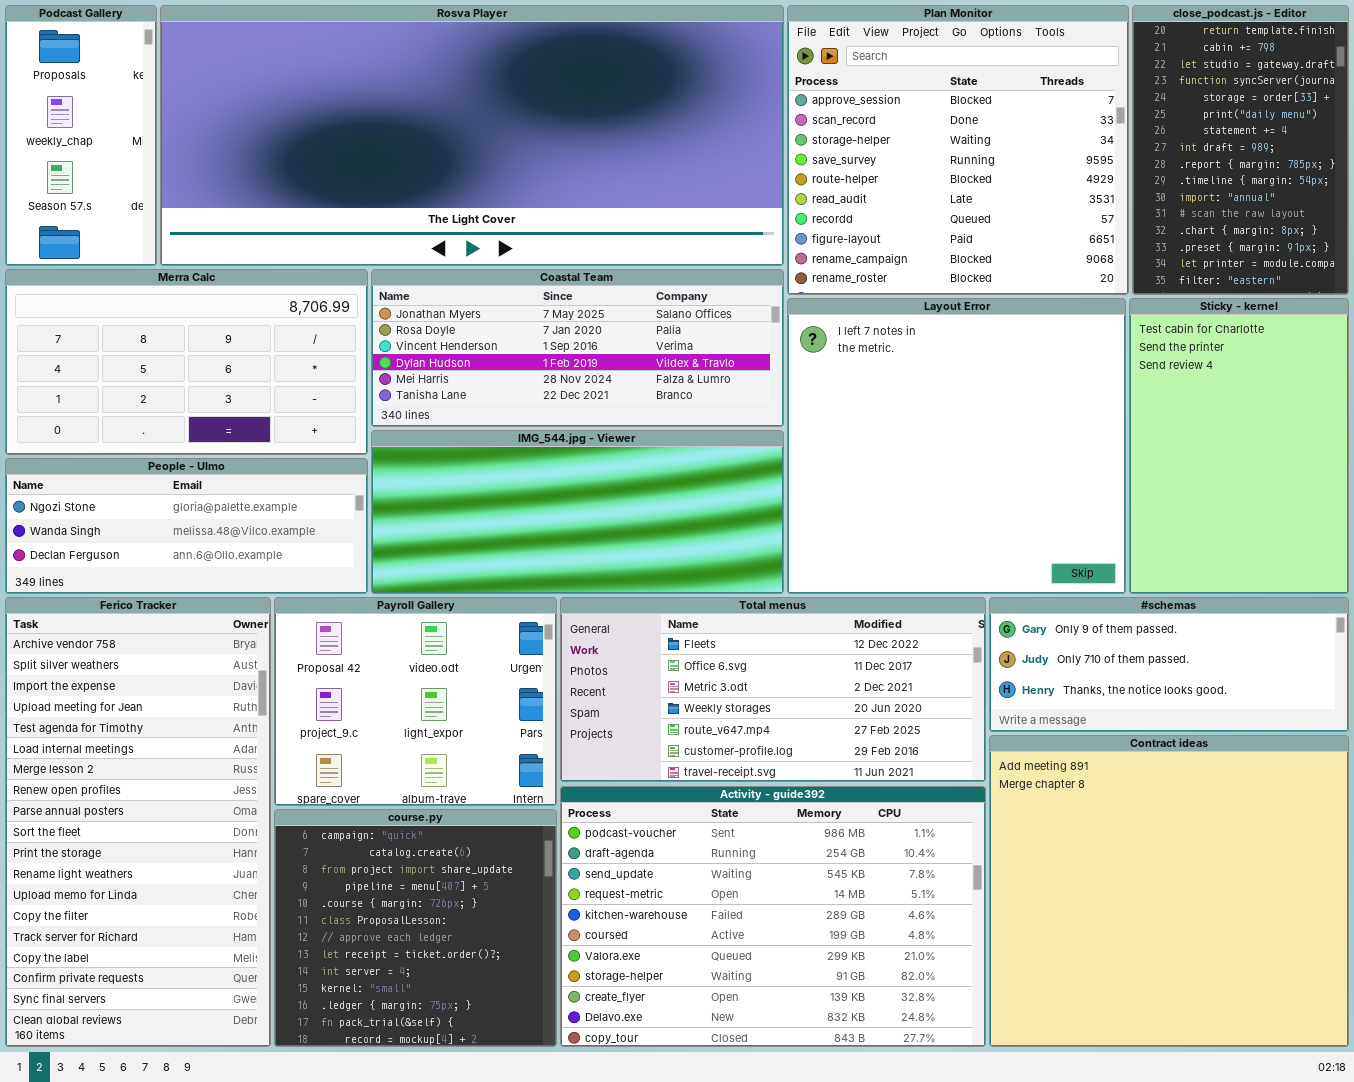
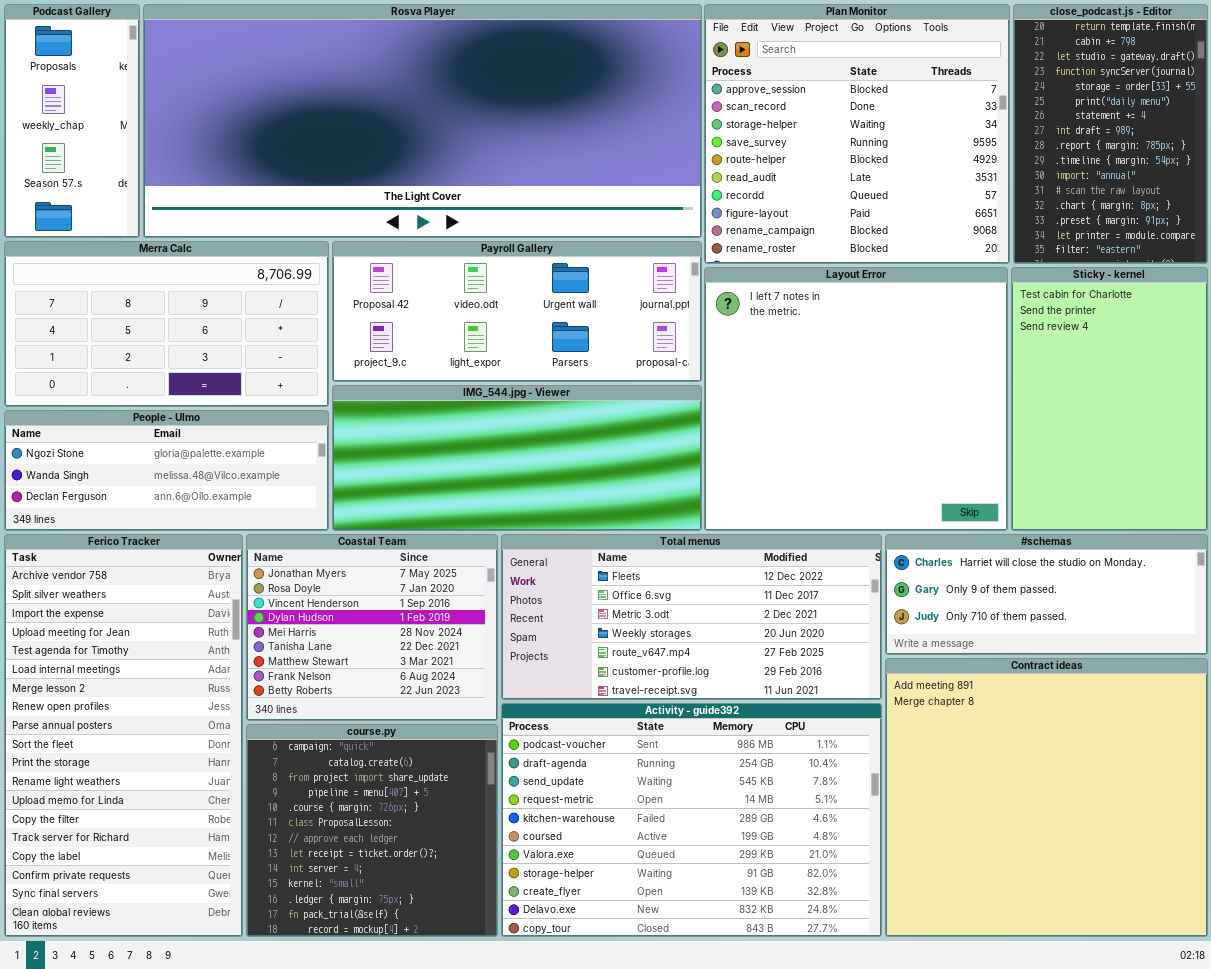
Coastal Team: [371,269,784,427] -> [246,534,498,721], moved, resized
Payroll Gallery: [274,597,557,806] -> [332,241,702,382], moved, resized
#schemas: [989,597,1349,732] -> [885,534,1208,655], scrolled up 1 row

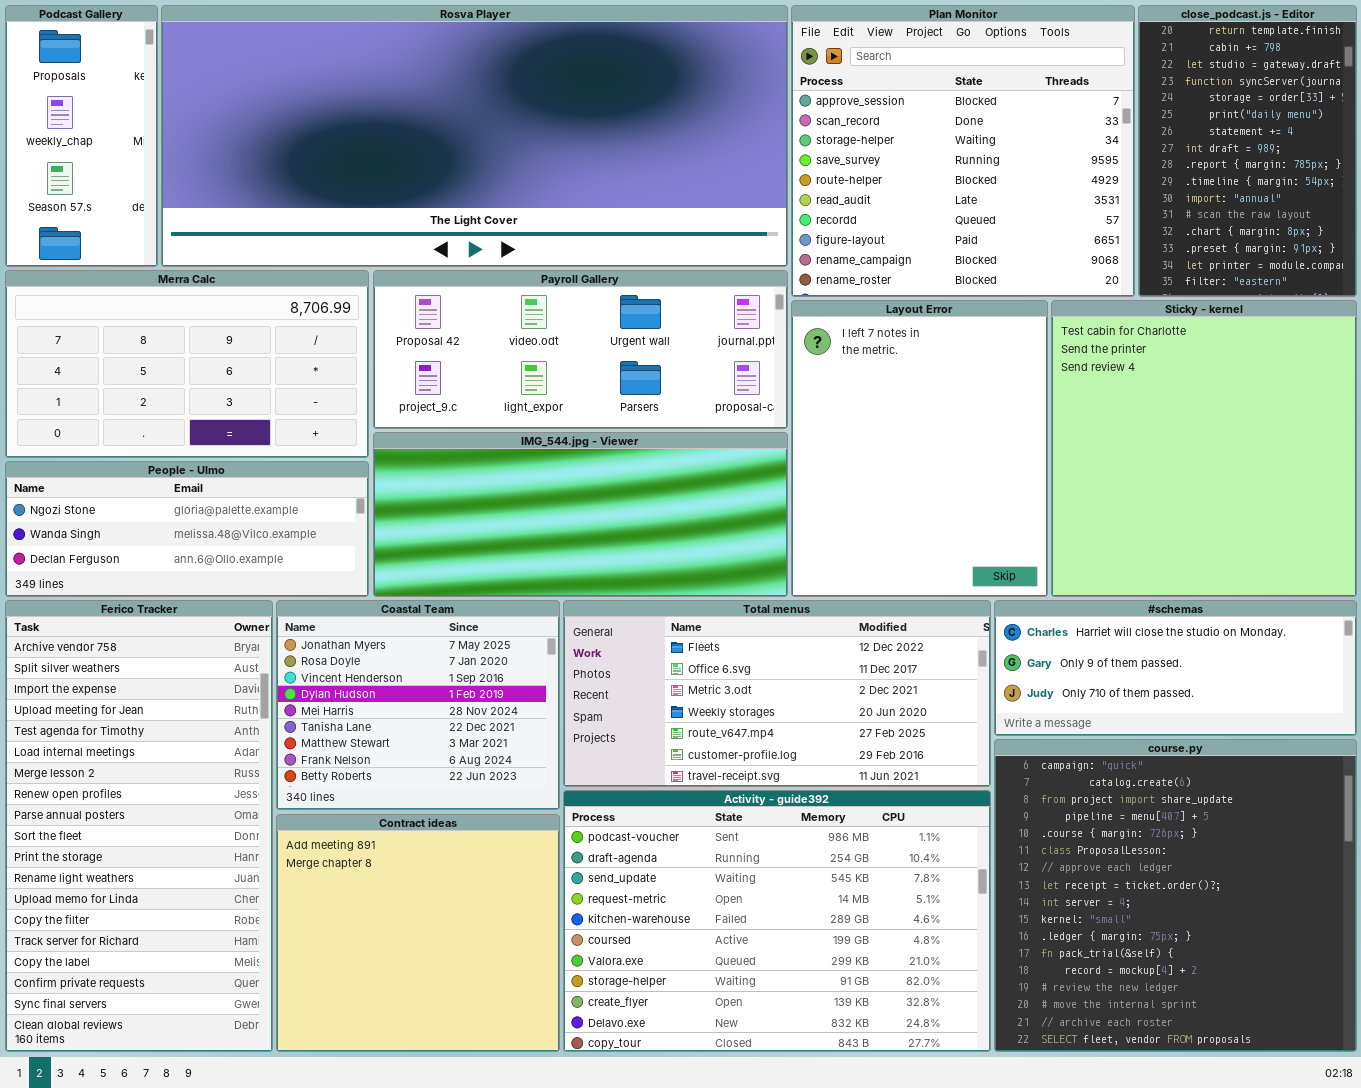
Layout Error: [704,267,1008,531] -> [791,300,1048,597], resized
Sticky - kernel: [1011,267,1208,531] -> [1051,300,1357,597], resized
Contract ideas: [885,658,1208,937] -> [276,814,560,1052], moved, resized
course.py: [246,724,498,937] -> [994,739,1357,1052], moved, resized

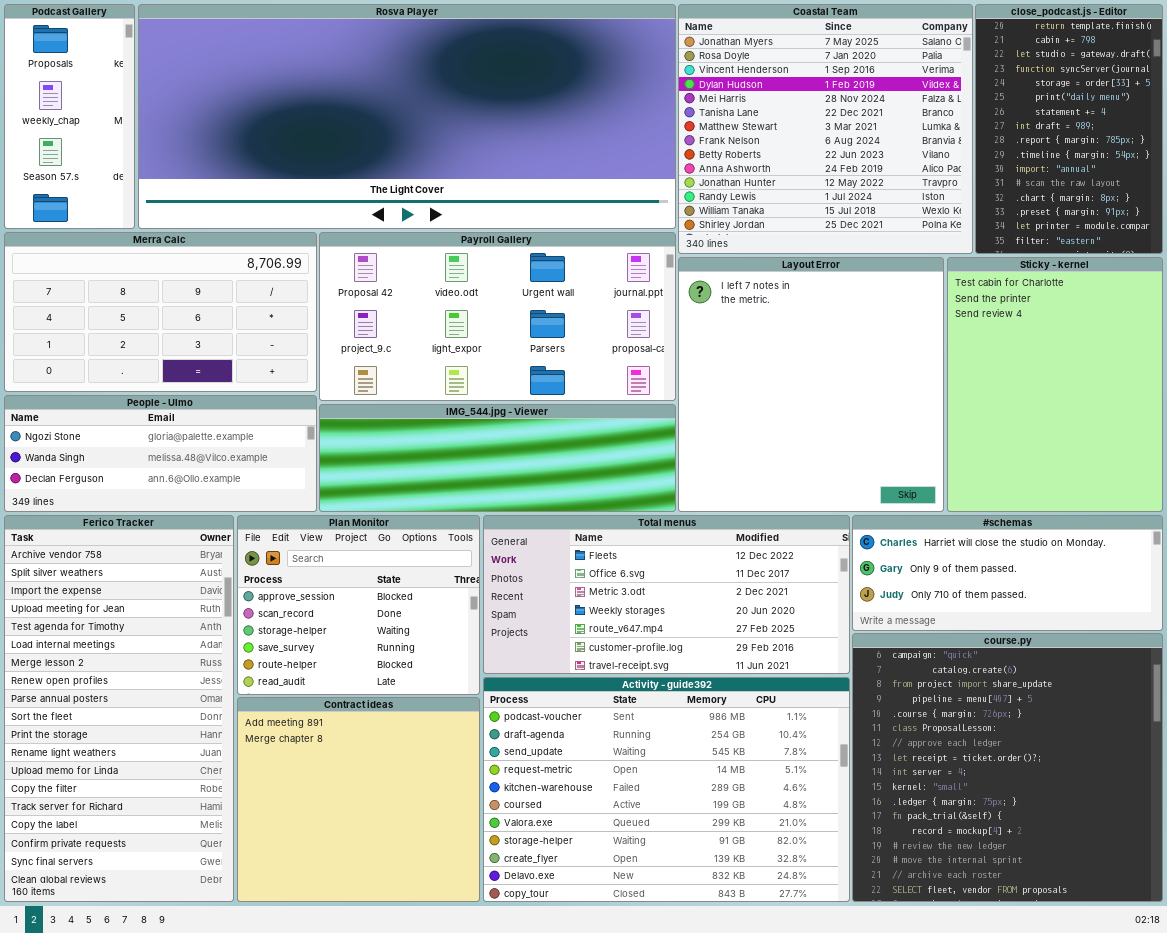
Plan Monitor: [791,5,1135,297] -> [237,515,480,695], moved, resized
Payroll Gallery: [373,270,788,429] -> [319,232,676,401], resized
Layout Error: [791,300,1048,597] -> [678,257,944,512], resized
Sticky - kernel: [1051,300,1357,597] -> [947,257,1163,512], resized
IMG_544.jpg - Viewer: [373,432,788,597] -> [319,404,676,512], resized
Coastal Team: [276,600,560,810] -> [678,4,973,254], moved, resized

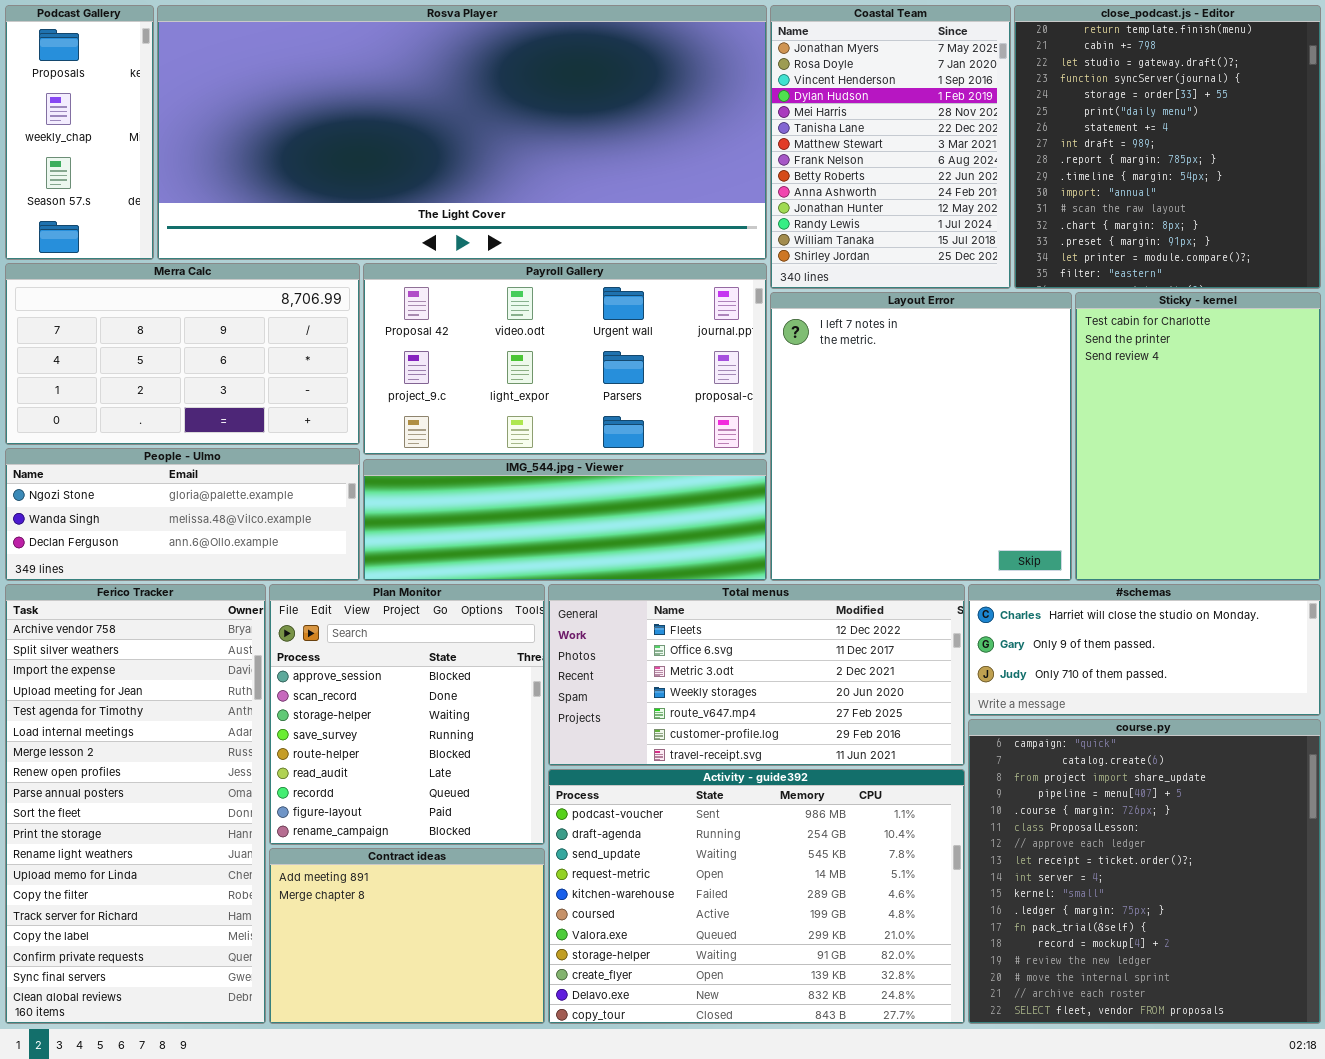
Coastal Team: [678,4,973,254] -> [770,5,1011,289], resized
close_podcast.js - Editor: [975,4,1163,254] -> [1014,5,1321,289], resized
Plan Monitor: [237,515,480,695] -> [269,584,545,845], resized
Contract ideas: [237,697,480,902] -> [269,848,545,1024], resized

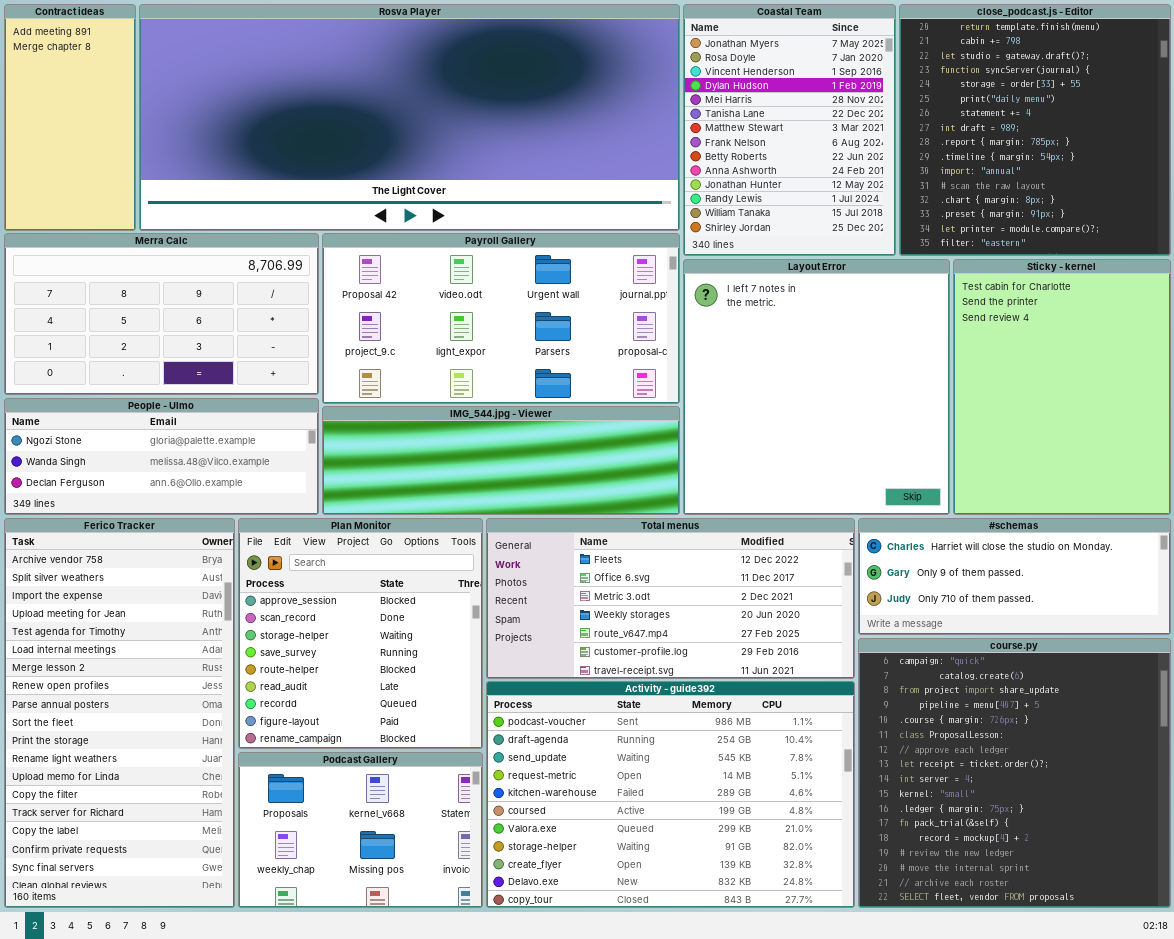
Podcast Gallery: [5,5,154,260] -> [238,752,483,908], moved, resized
Contract ideas: [269,848,545,1024] -> [4,4,136,231], moved, resized

